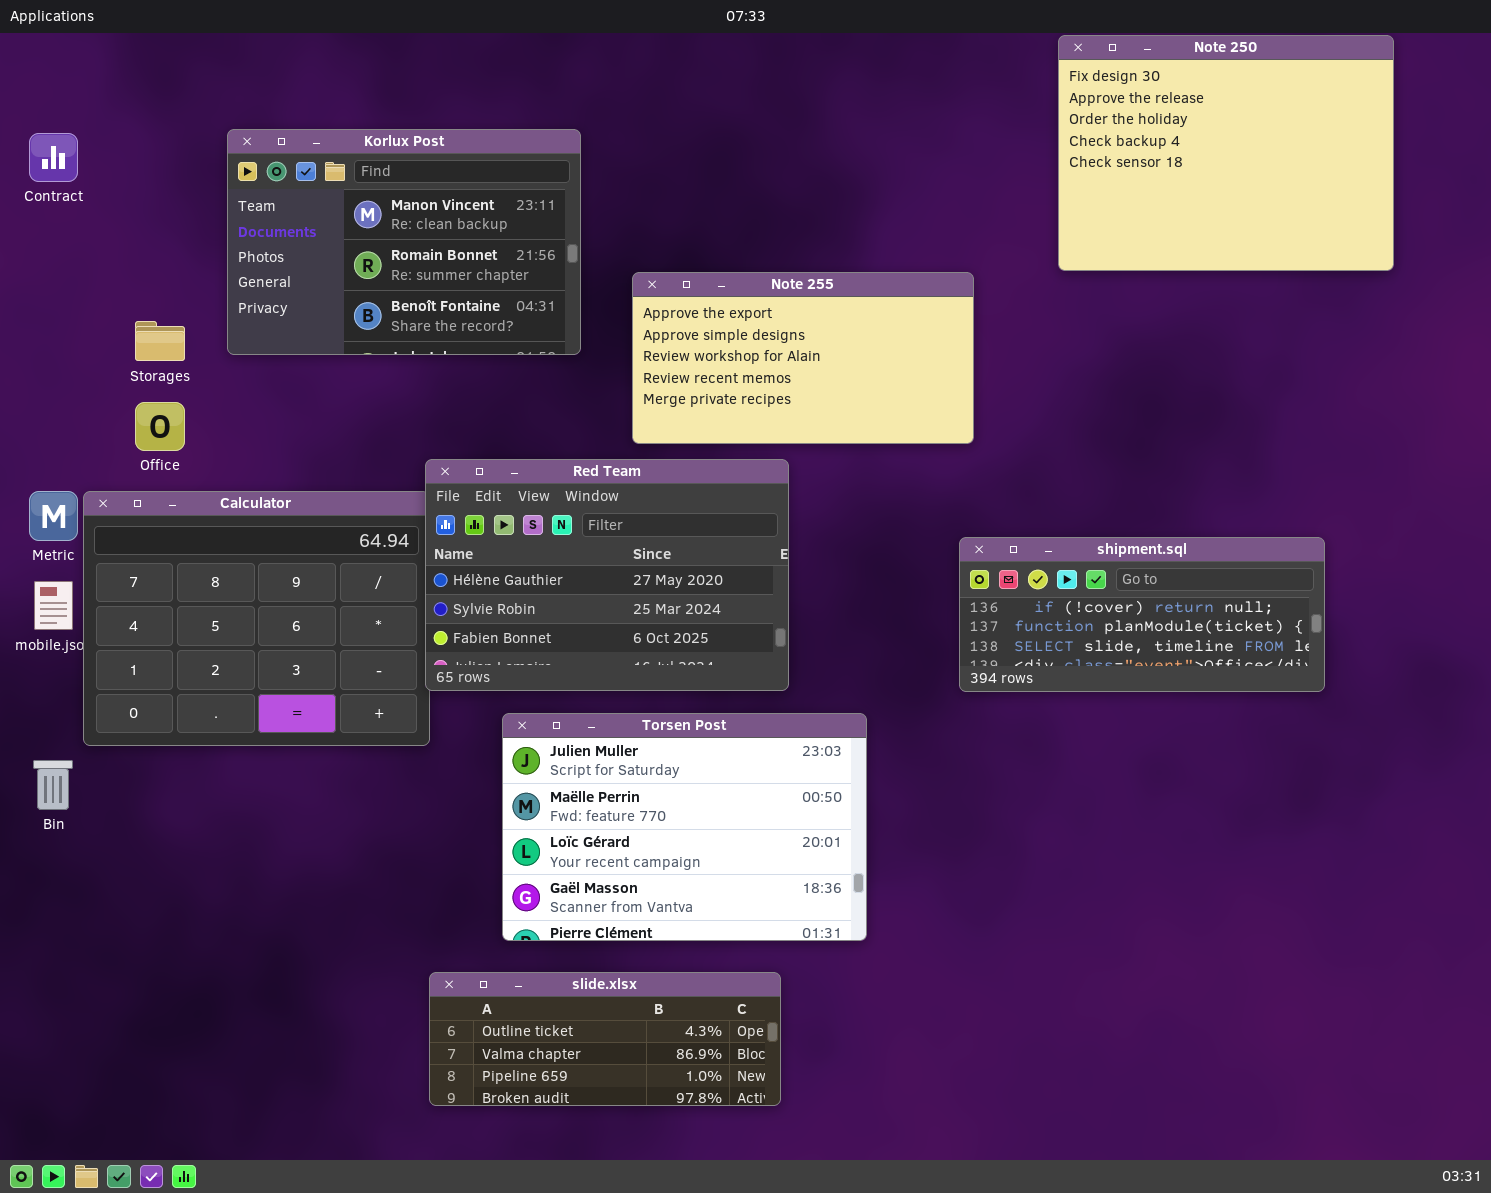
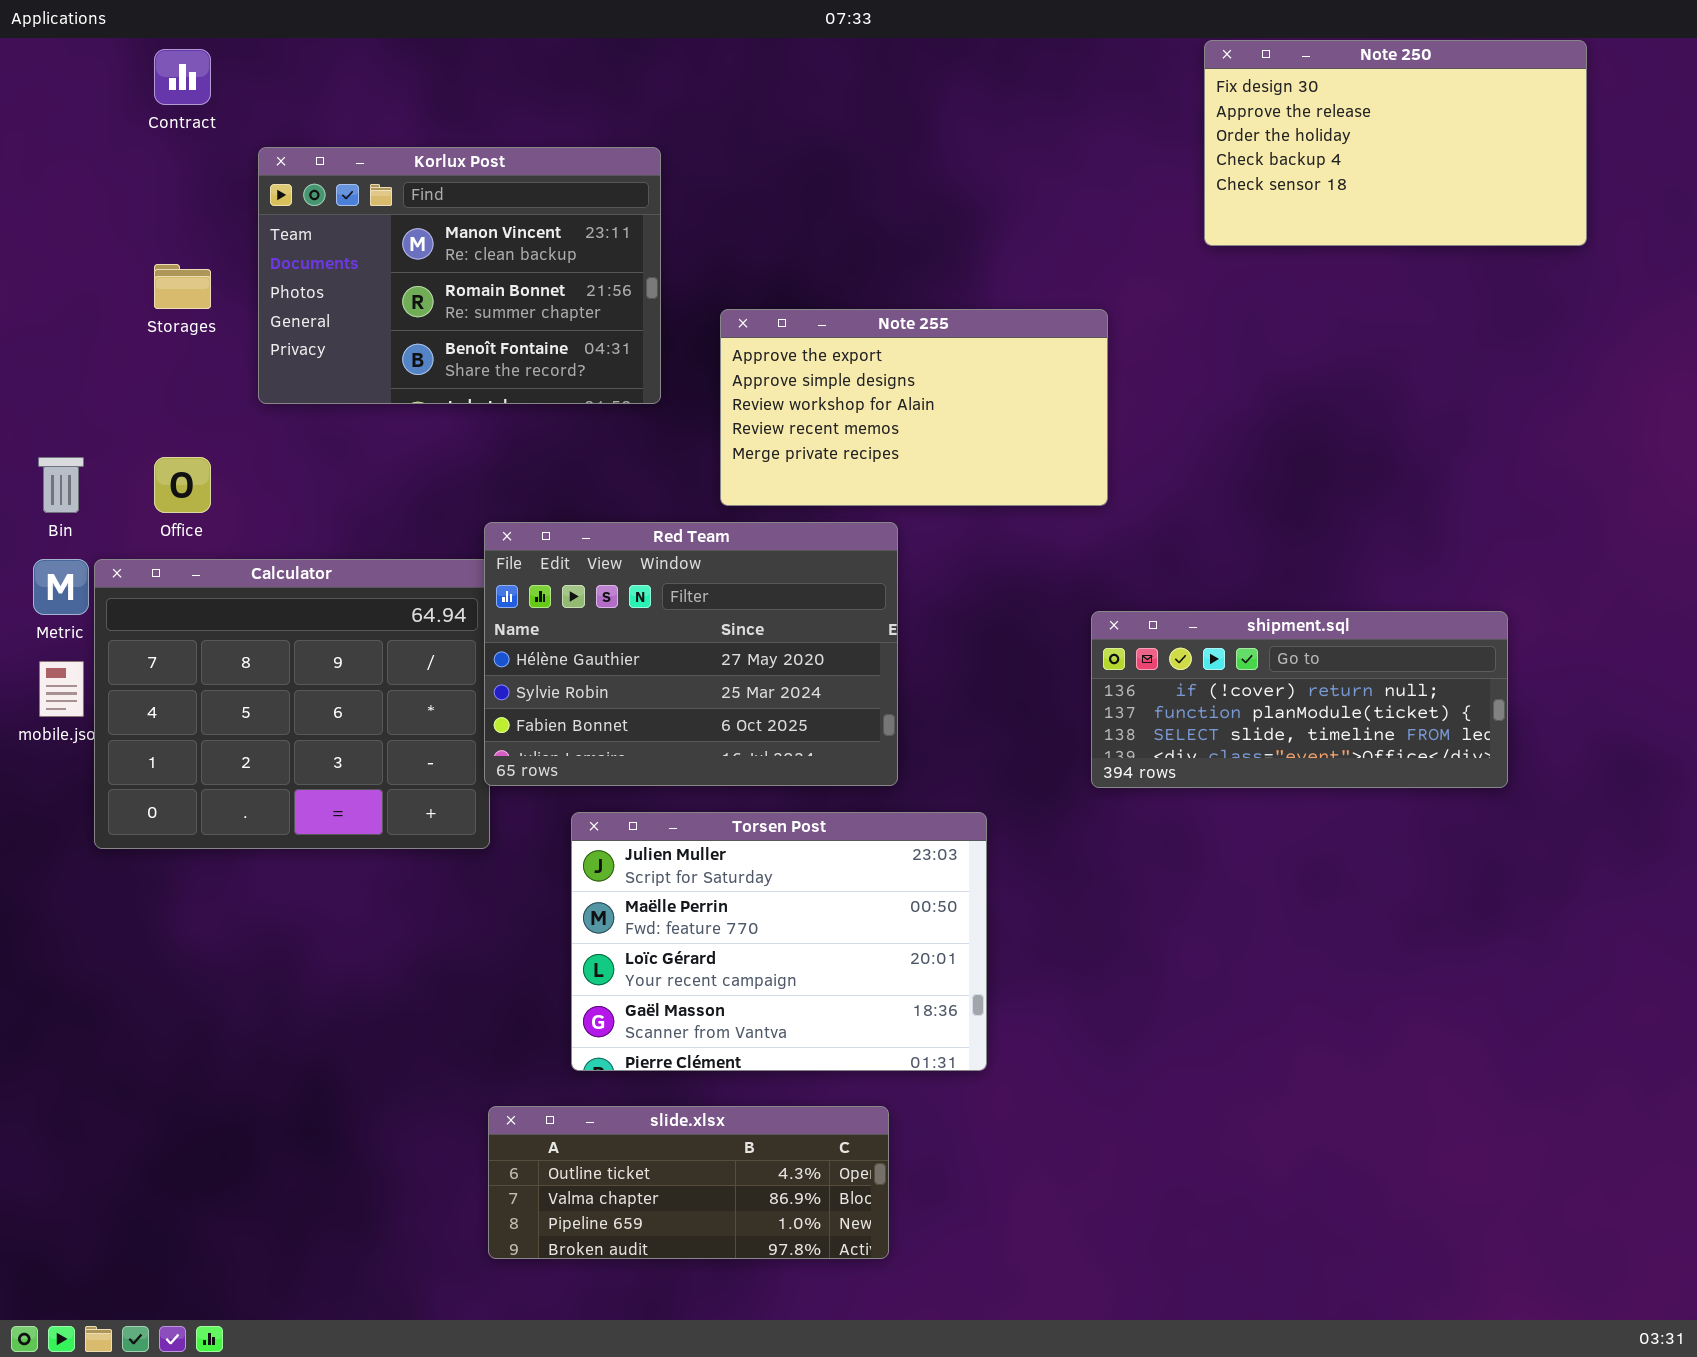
Note 250: [1058,35,1394,271] -> [1204,40,1587,246], resized
Contract: [29,133,78,182] -> [154,49,211,105], moved
Storages: [135,321,185,361] -> [154,264,211,309], moved
Bin: [33,760,73,810] -> [38,457,84,513], moved

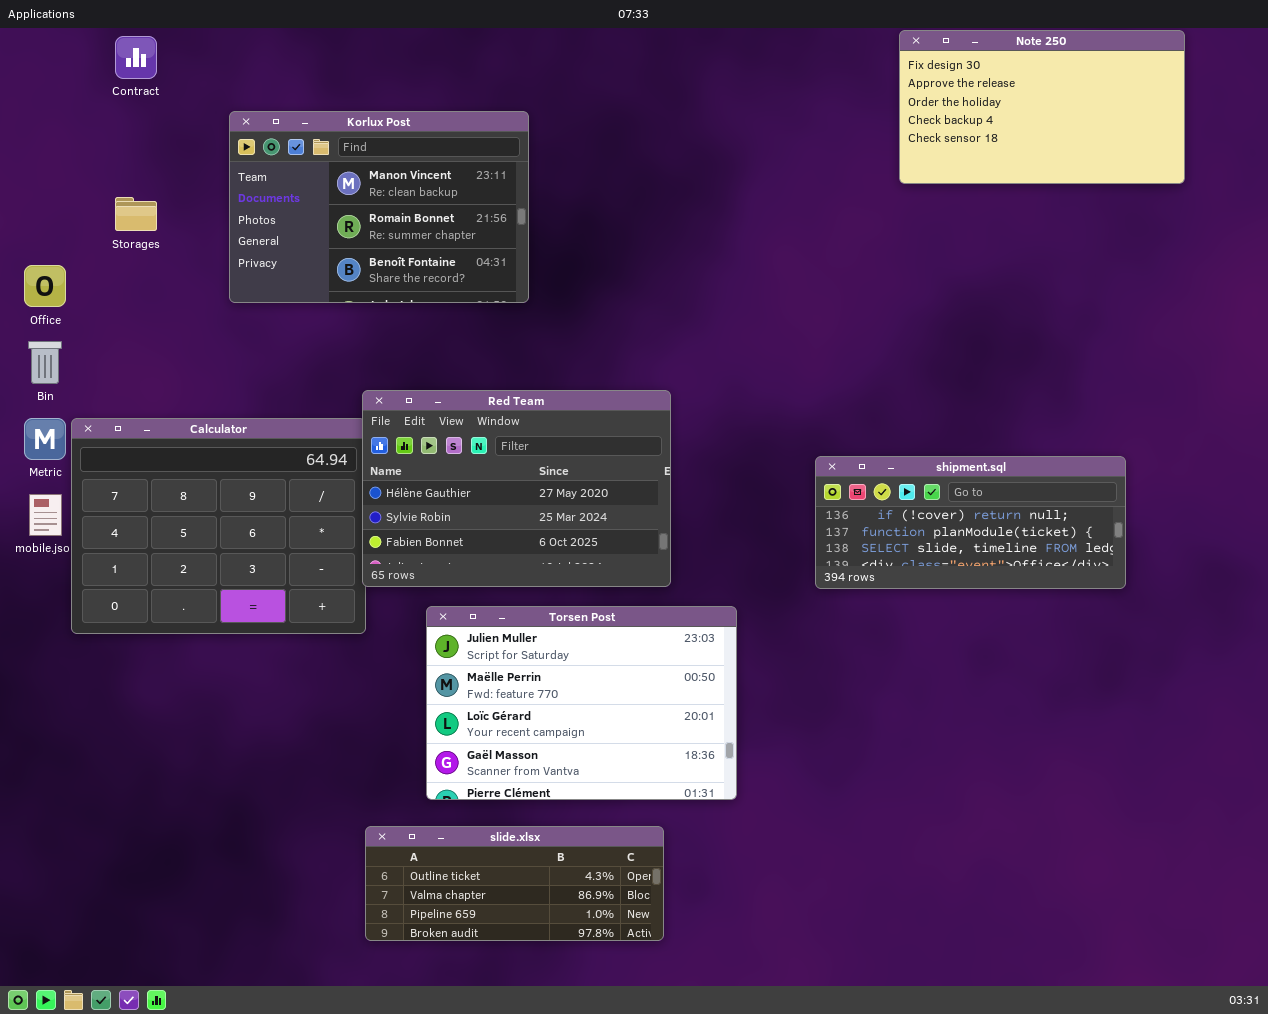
Korlux Post: [258,147,661,404] -> [229,111,529,303], moved
Note 255: [720,309,1108,506] -> none, closed
Office: [154,457,211,513] -> [24,265,66,307], moved

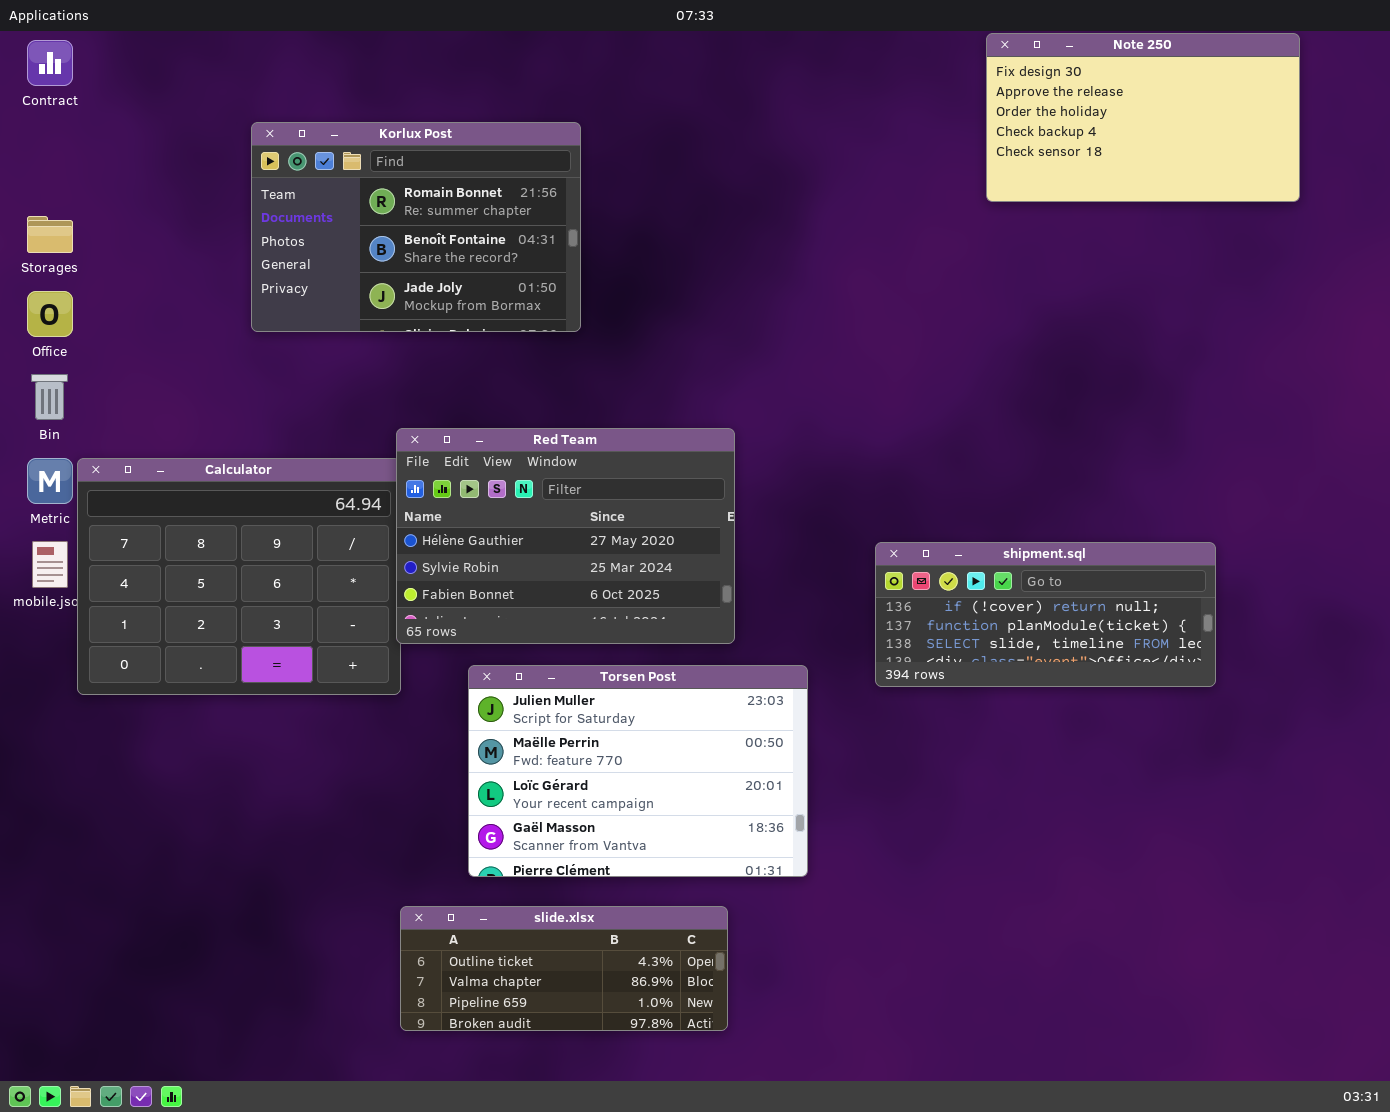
Contract: [115,36,157,79] -> [27,40,73,86], moved
Korlux Post: [229,111,529,303] -> [251,122,581,332], scrolled down 1 row
Storages: [115,197,157,231] -> [27,216,73,253], moved
shipment.sql: [815,456,1126,589] -> [875,542,1216,687], moved

